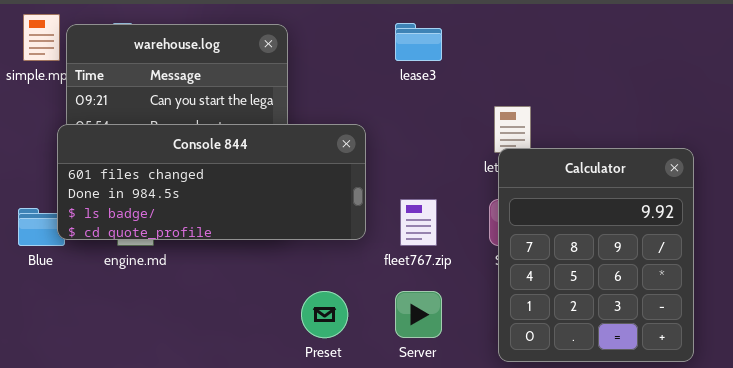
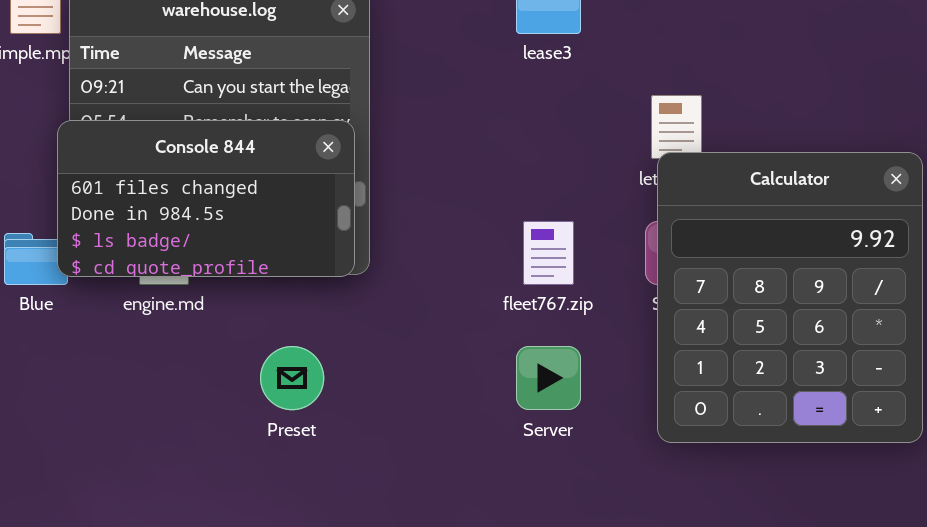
Console 844: [57,124,366,240] -> [57,120,355,277], resized
Preset: [301,291,348,338] -> [260,346,324,410], moved

